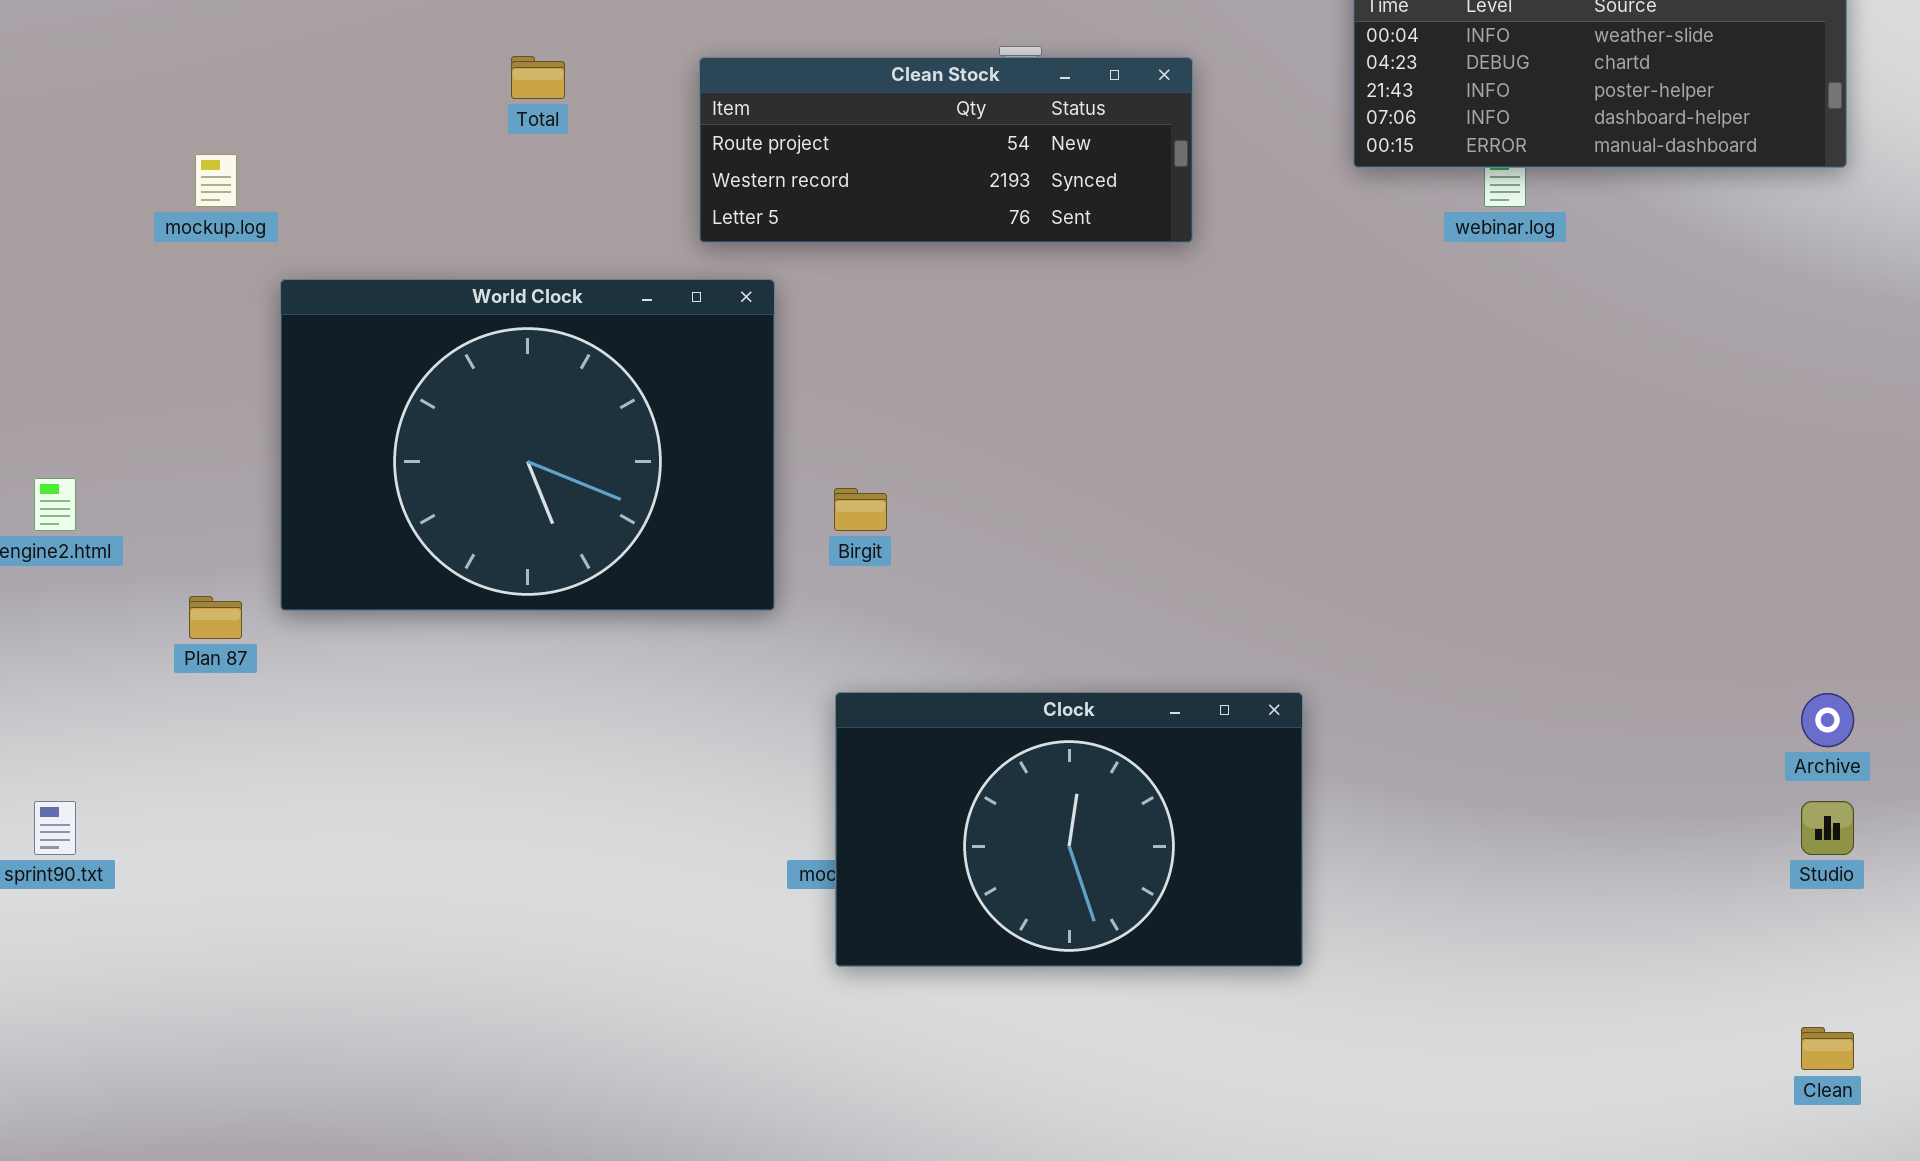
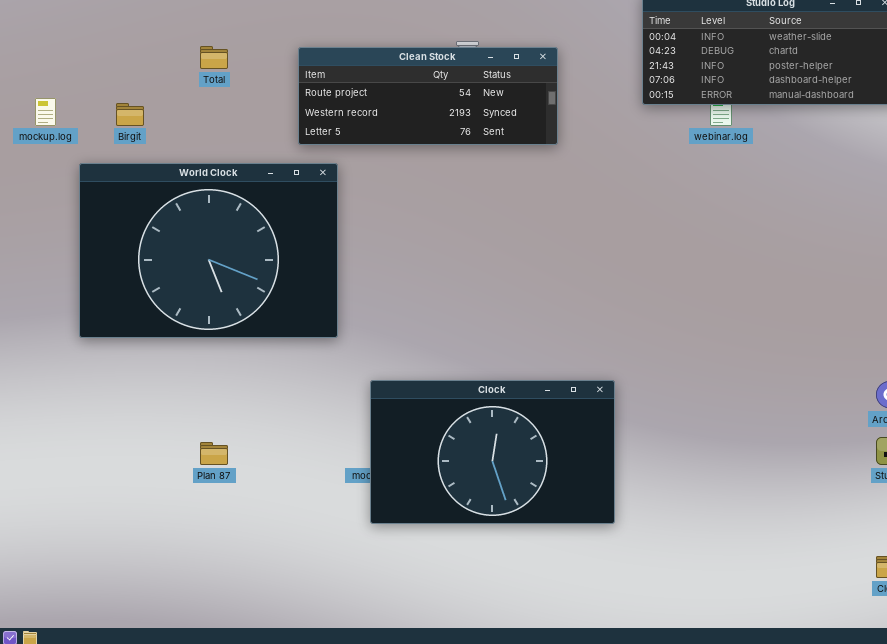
Birgit: [834,488,887,531] -> [116,103,144,126], moved
Plan 87: [189,596,242,639] -> [200,442,228,465], moved

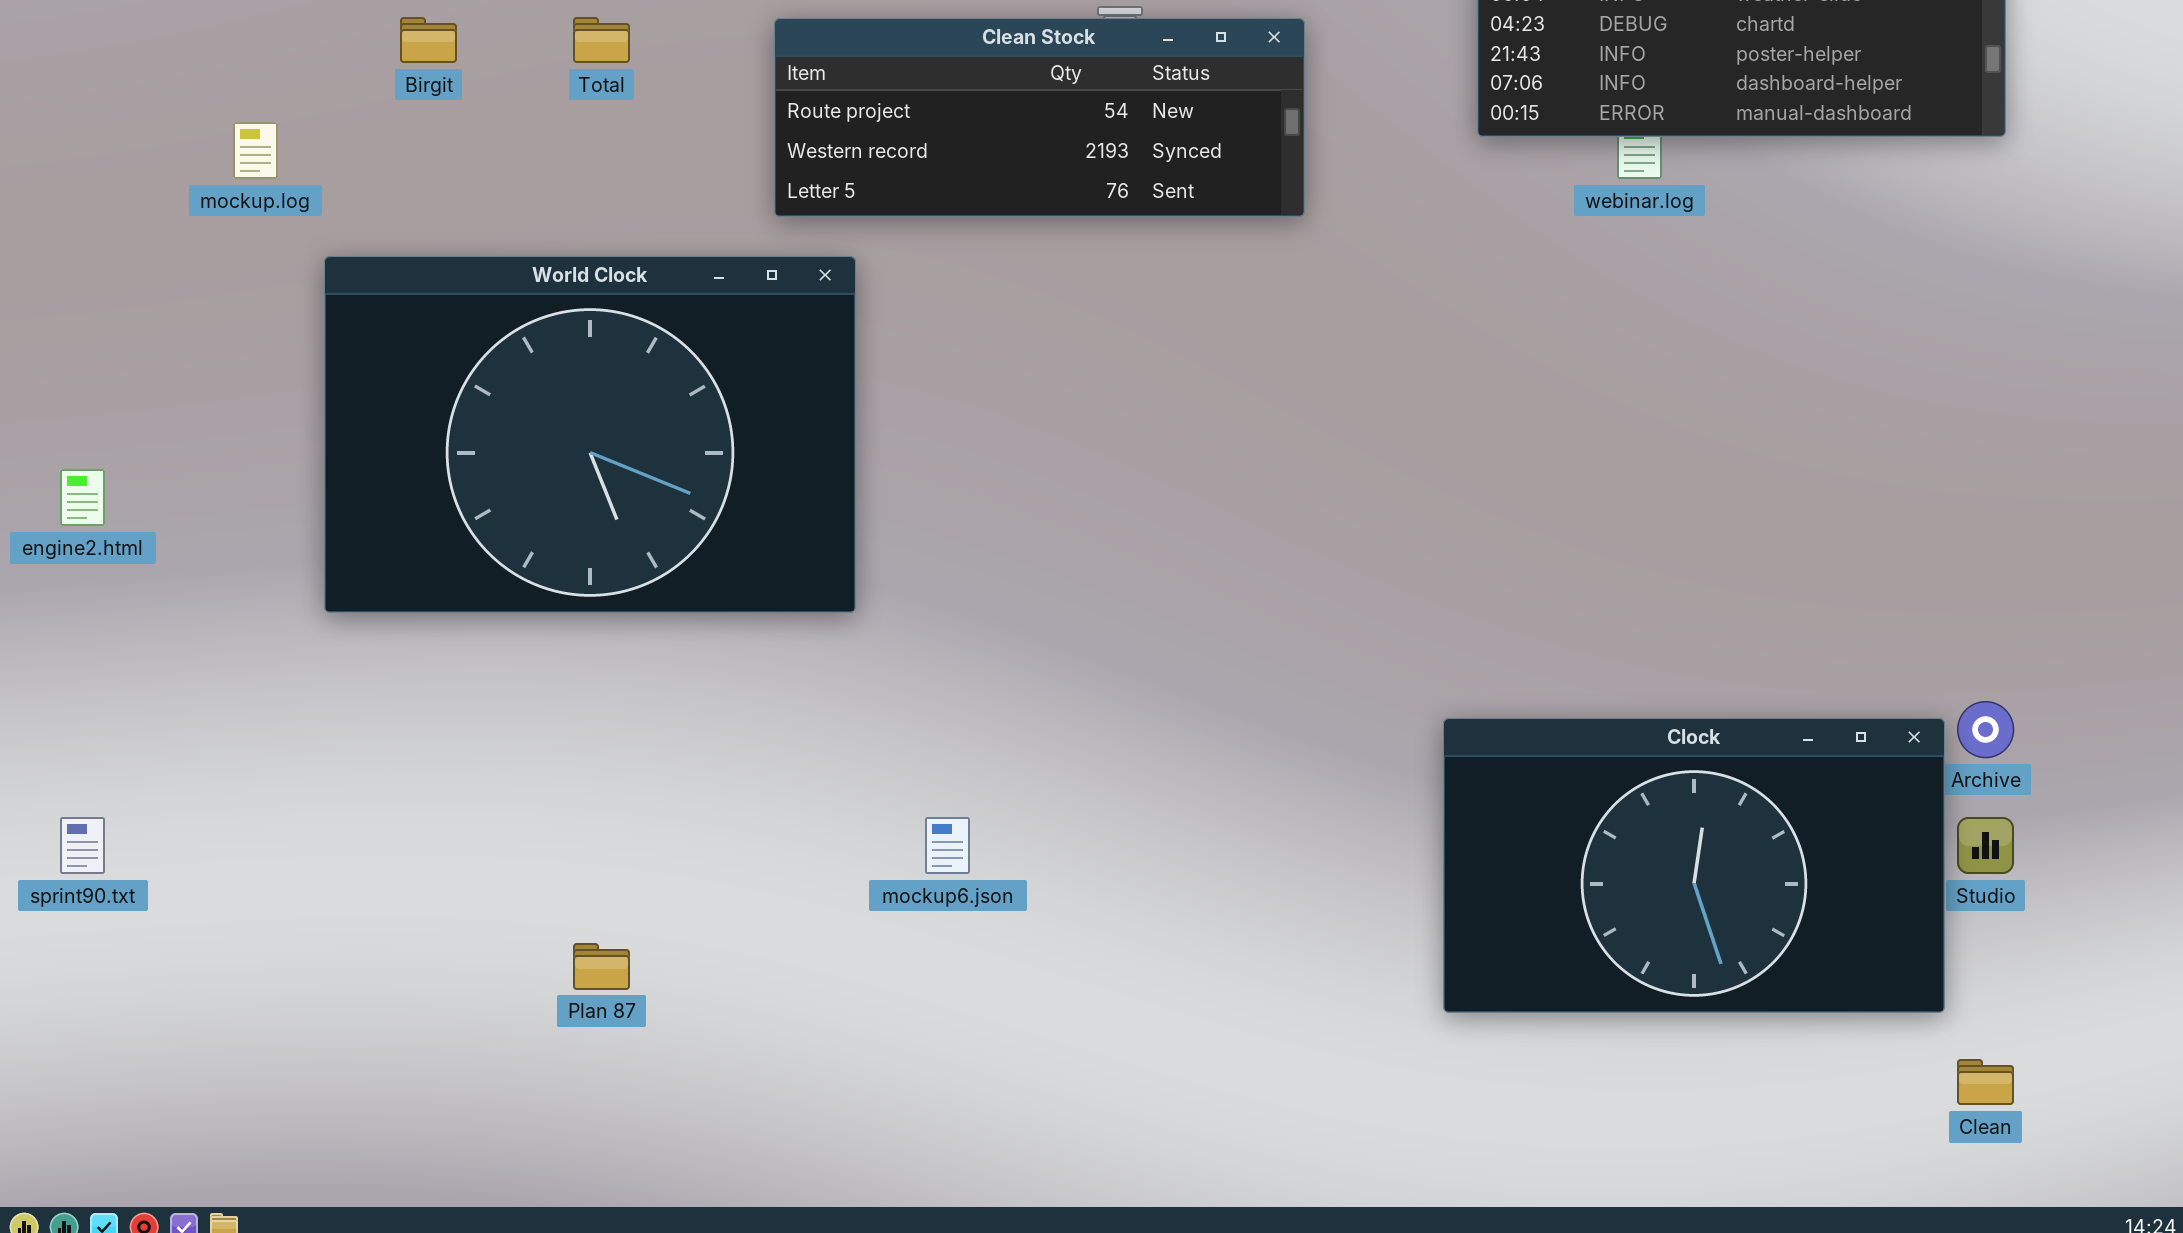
Birgit: [116,103,144,126] -> [400,17,457,63], moved
Clock: [370,380,615,524] -> [1443,718,1945,1013], moved
Plan 87: [200,442,228,465] -> [573,943,630,990], moved

